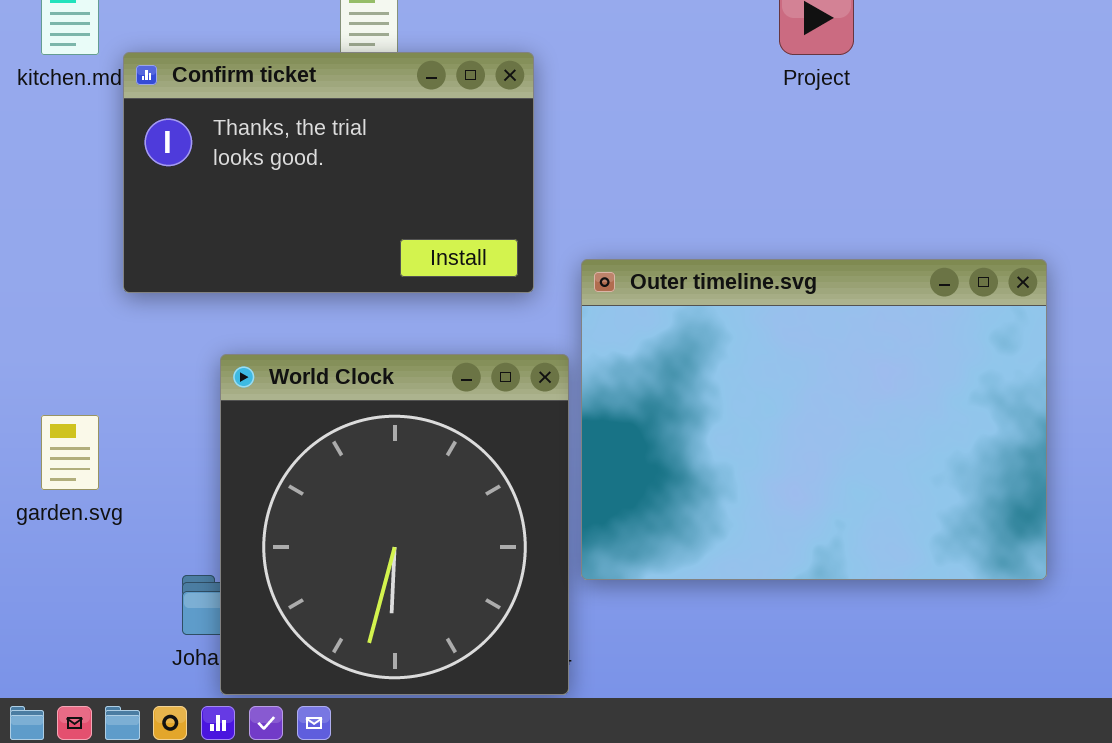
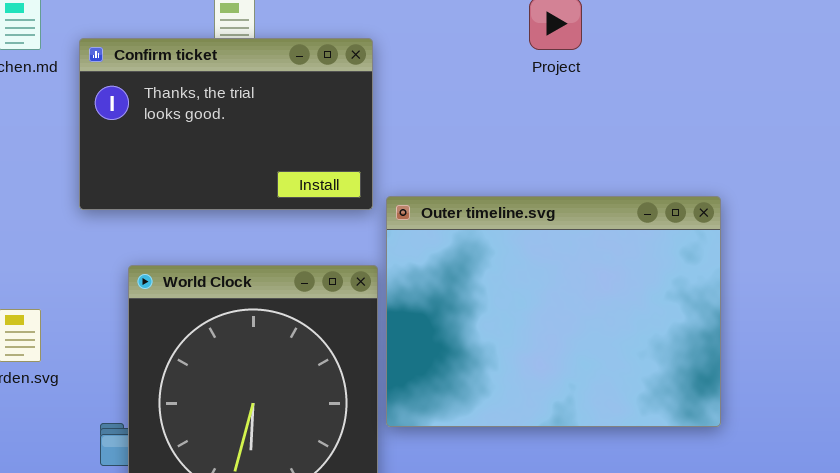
Confirm ticket: [123,52,534,293] -> [79,38,373,210], moved

